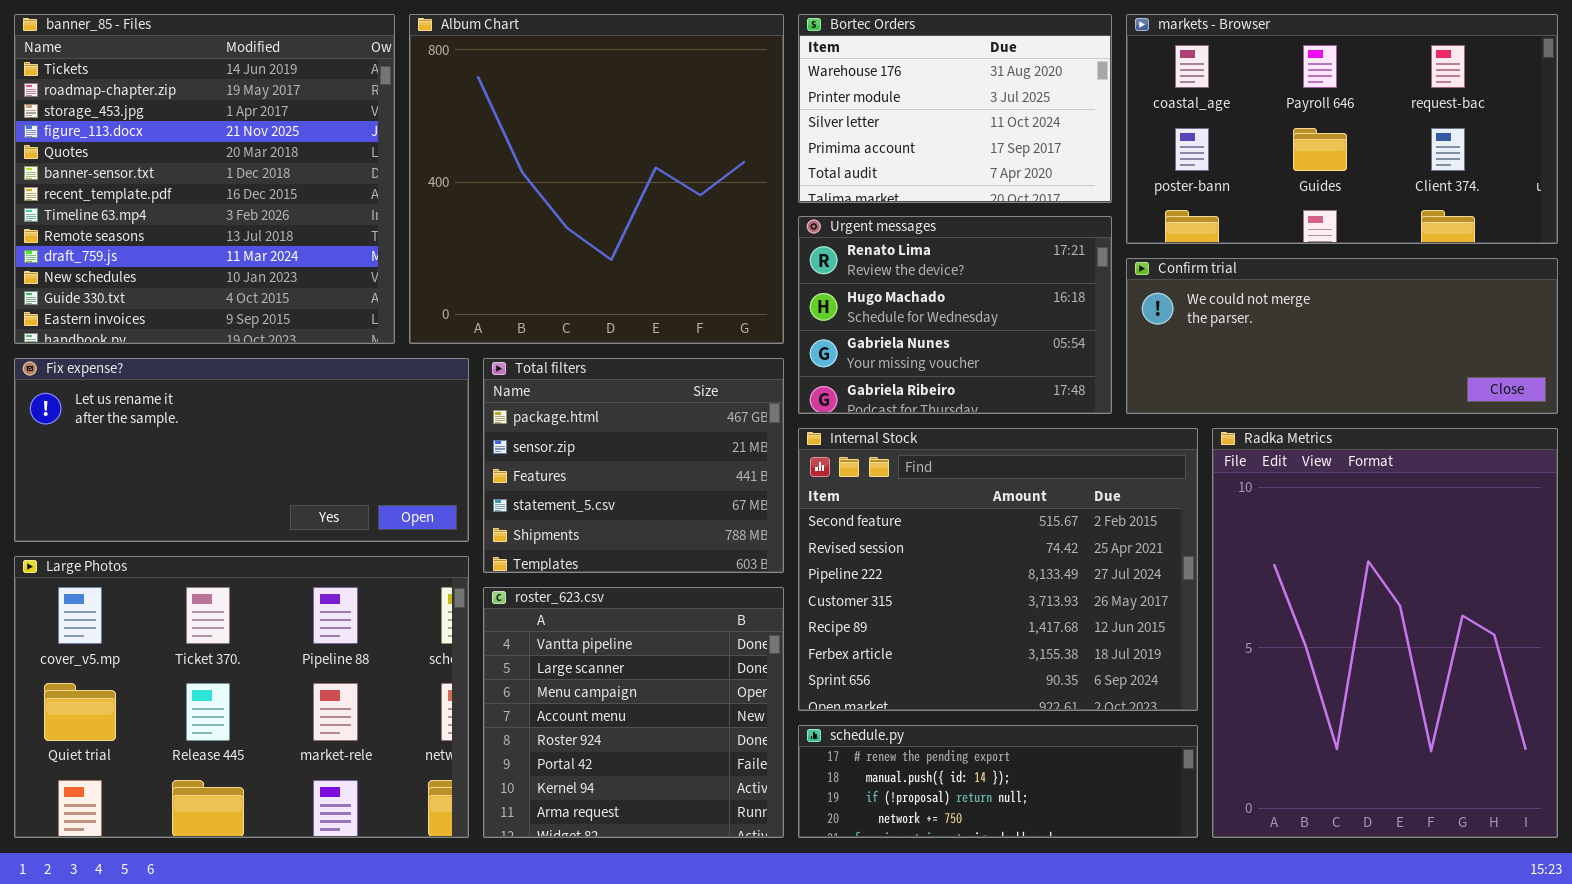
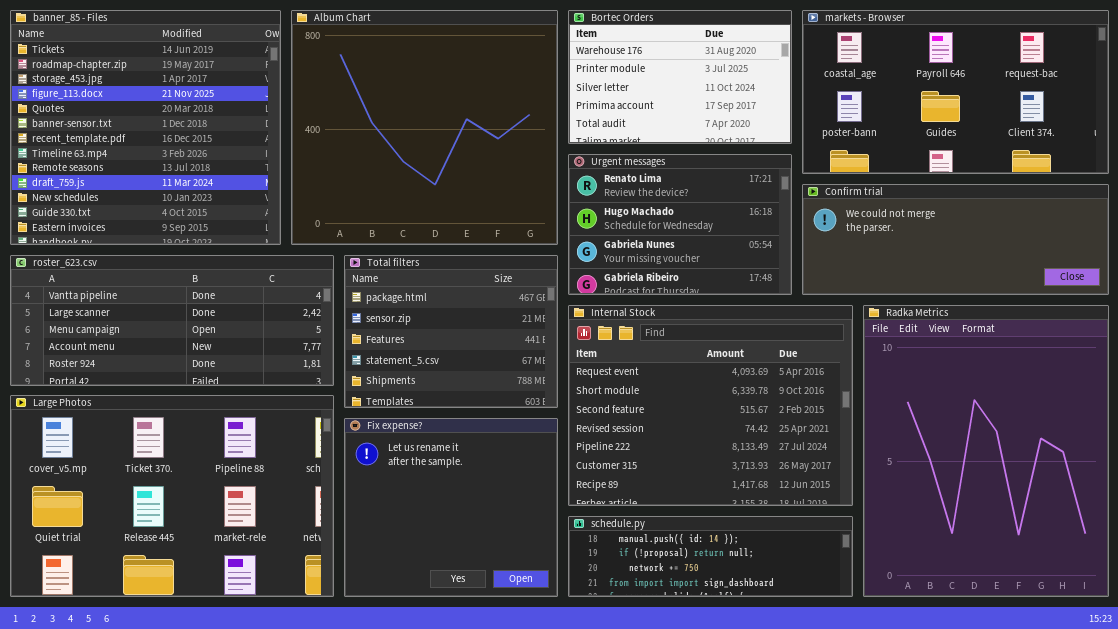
Fix expense?: [14,358,469,542] -> [344,418,558,597], moved, resized
Internal Stock: [798,428,1198,711] -> [568,305,853,506], scrolled up 2 rows
roster_623.csv: [483,587,784,838] -> [10,255,334,386], moved, resized
schedule.py: [798,725,1198,838] -> [568,516,853,597], scrolled down 1 row

